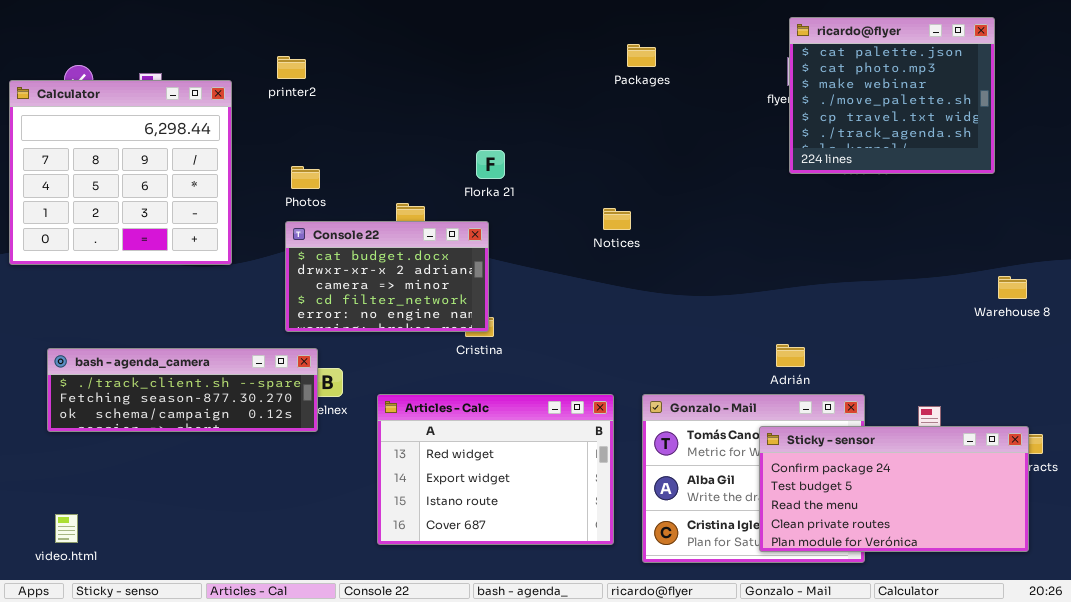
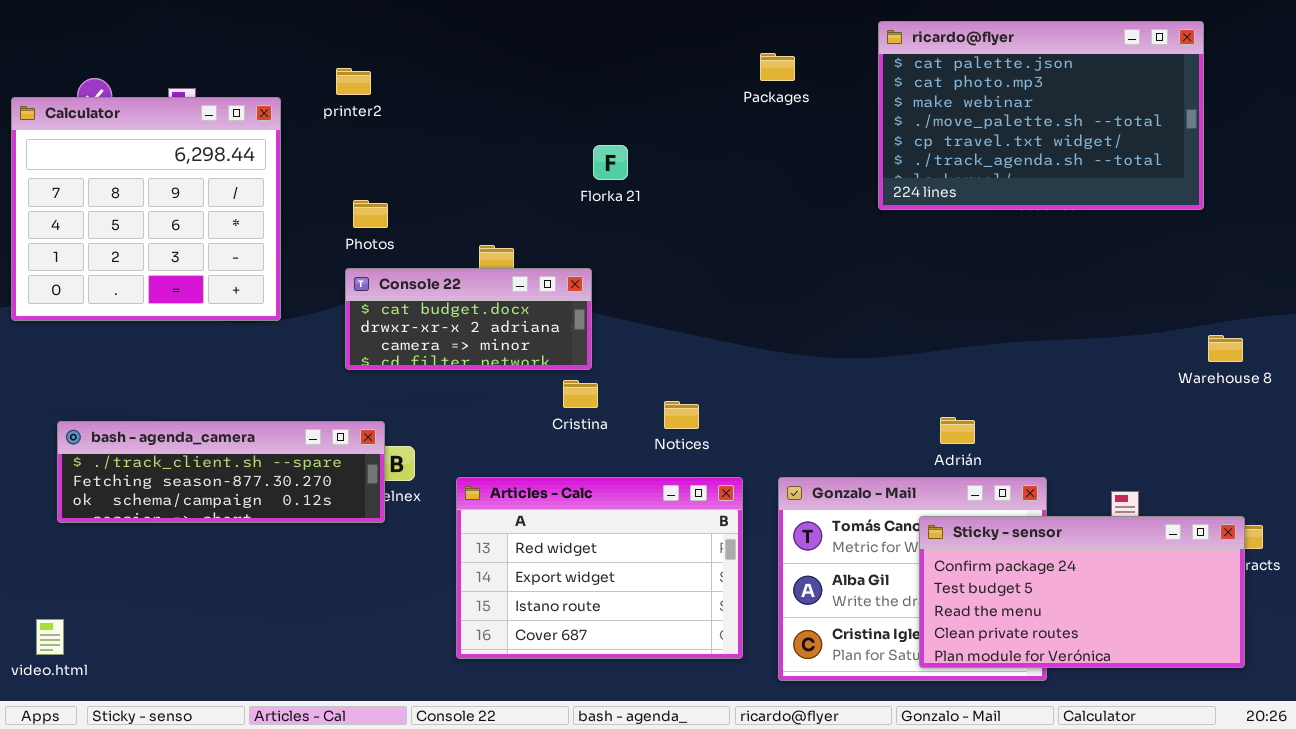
ricardo@flyer: [789,17,995,174] -> [878,21,1204,210], resized
Florka 21: [476,150,505,179] -> [593,145,628,180], moved
Notices: [603,208,631,230] -> [664,401,699,429], moved
Console 22: [285,221,489,332] -> [345,268,592,370], resized
video.html: [55,514,78,543] -> [36,619,64,655], moved

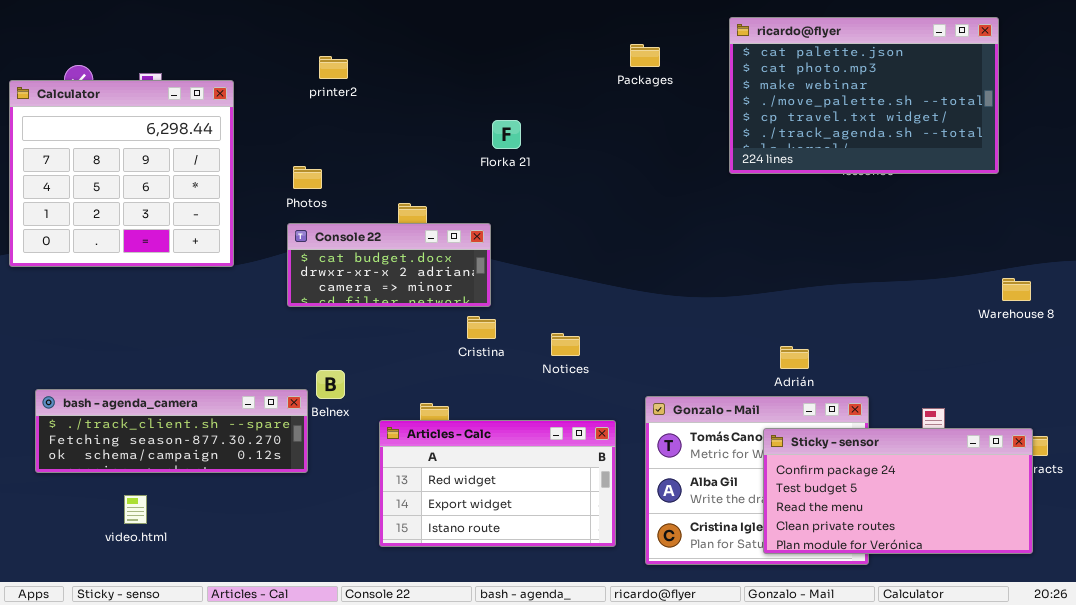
printer2: [336,68,371,95] -> [319,56,348,79], moved
bash - agenda_camera: [57,421,385,523] -> [35,389,308,473], moved
Articles - Calc: [456,477,743,659] -> [379,420,616,547], resized
video.html: [36,619,64,655] -> [124,495,147,524], moved

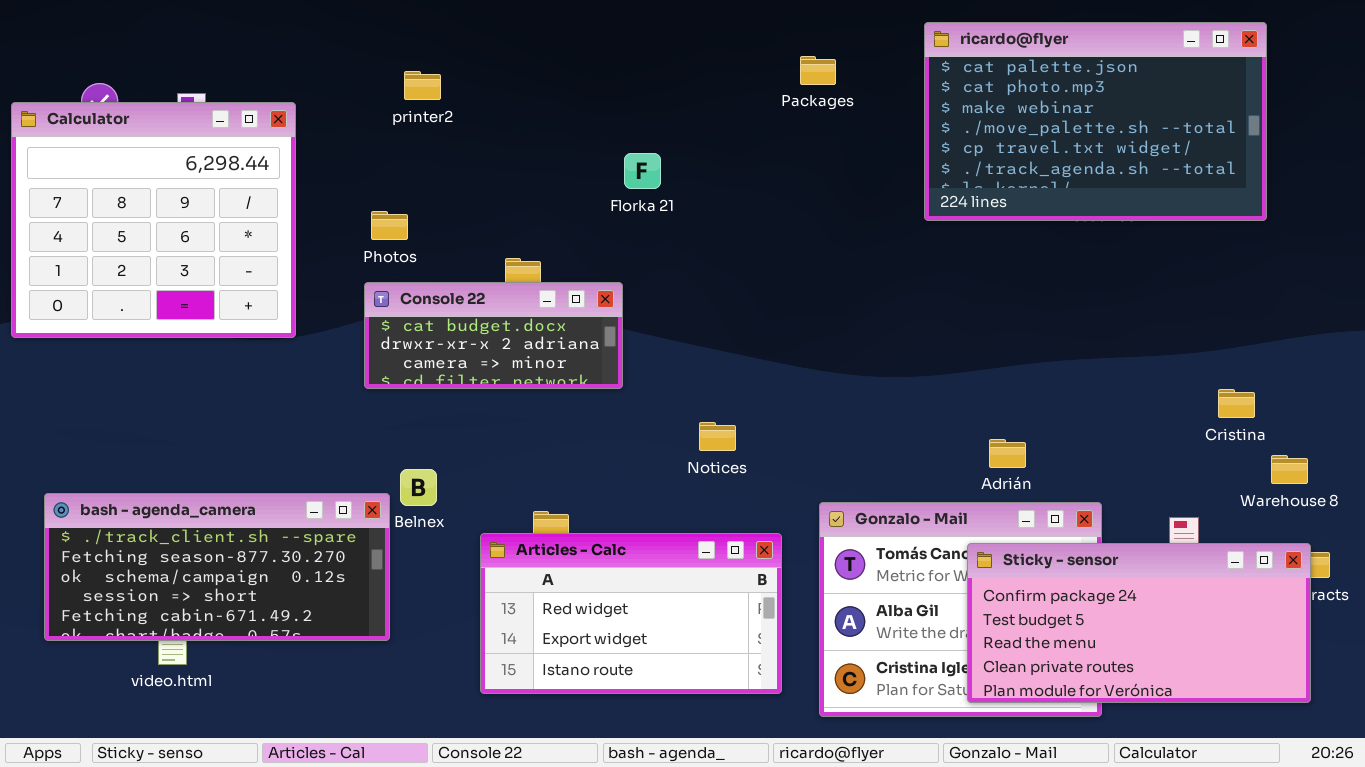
Warehouse 8: [1002,278,1031,301] -> [1271,455,1308,484], moved
Cristina: [467,316,496,339] -> [1218,389,1255,418], moved
bash - agenda_camera: [35,389,308,473] -> [44,493,390,641], resized

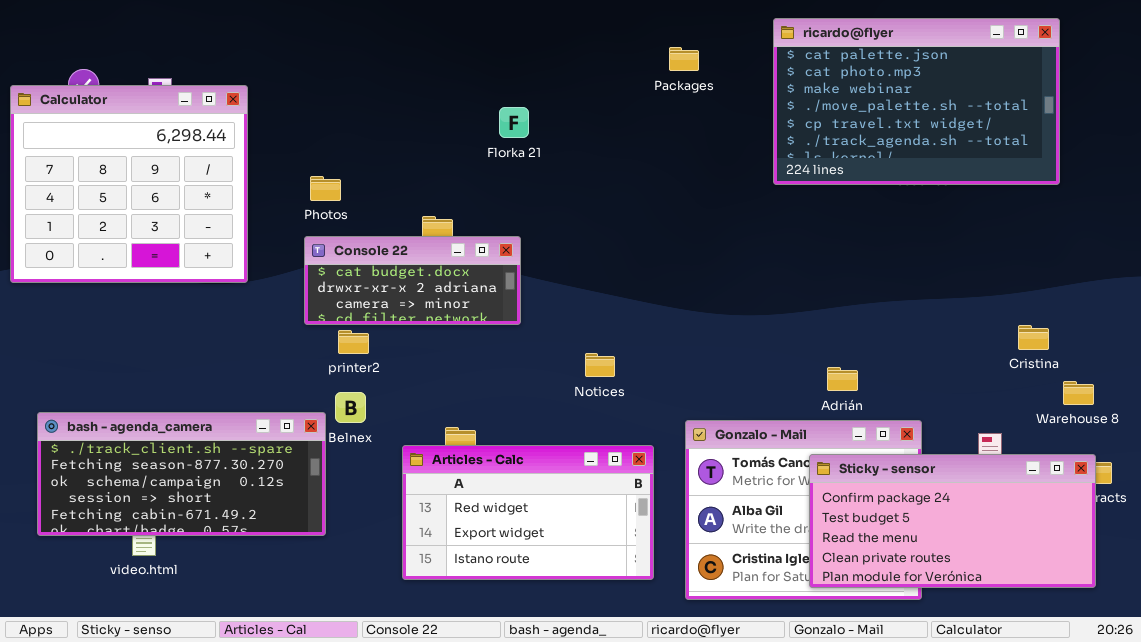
printer2: [404,71,441,100] -> [338,330,369,354], moved
Florka 21: [624,153,661,189] -> [499,107,529,138], moved

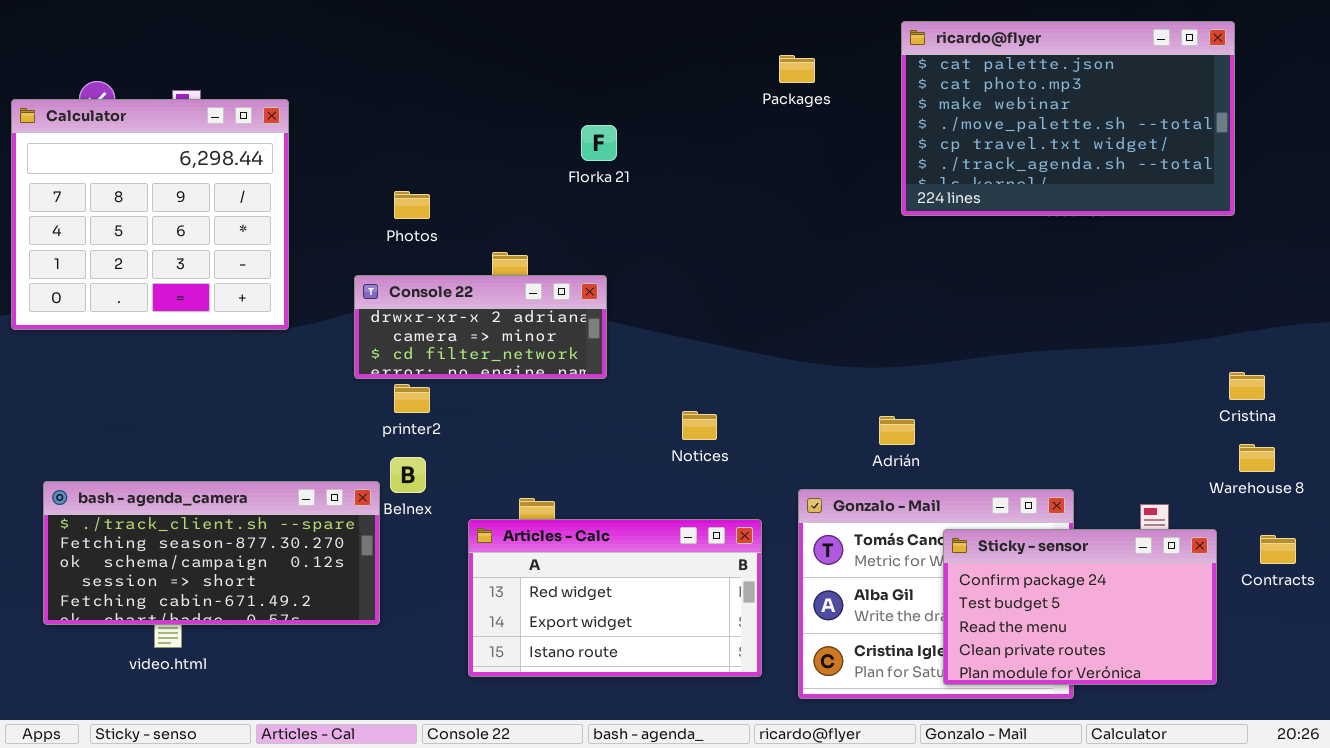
Photos: [310,176,341,201] -> [394,191,430,219], moved
Console 22: [304,236,521,325] -> [354,275,607,379], scrolled down 1 row
Cristina: [1018,325,1049,350] -> [1229,372,1265,400], moved
Adrián: [827,367,858,391] -> [879,416,915,445], moved
Sticky - sensor: [809,454,1096,588] -> [943,529,1217,685], resized

